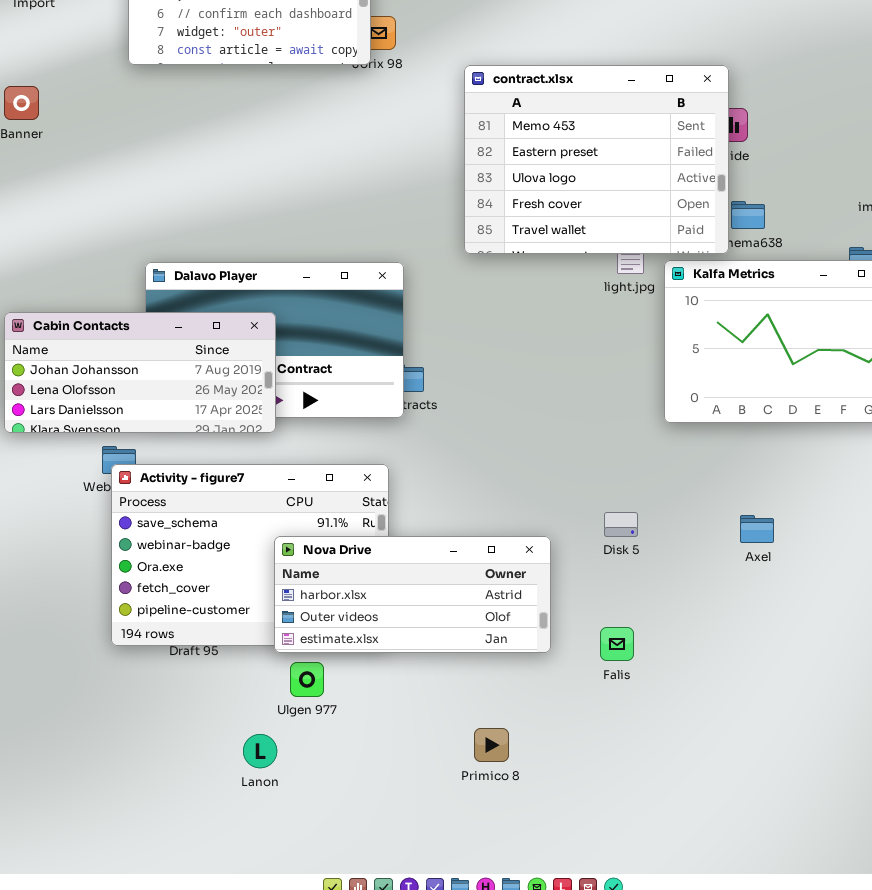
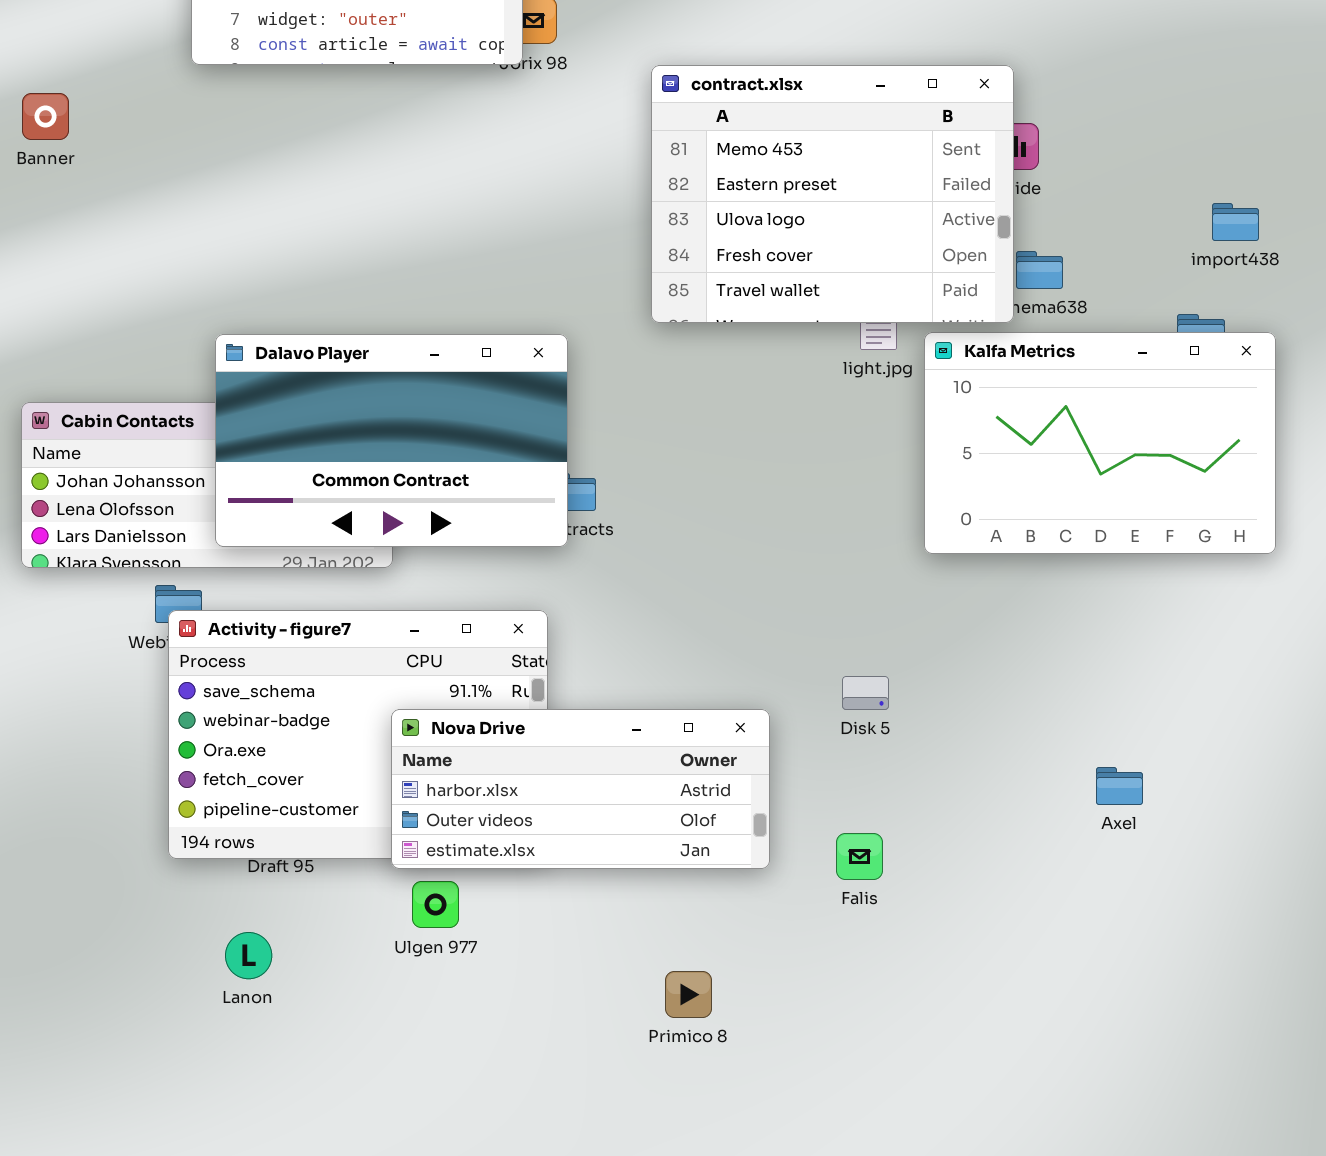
Dalavo Player: [145,262,404,418] -> [215,334,568,547], raised
Axel: [740,515,774,543] -> [1096,767,1143,805], moved
Lanon: [243,734,277,768] -> [225,932,272,979], moved

